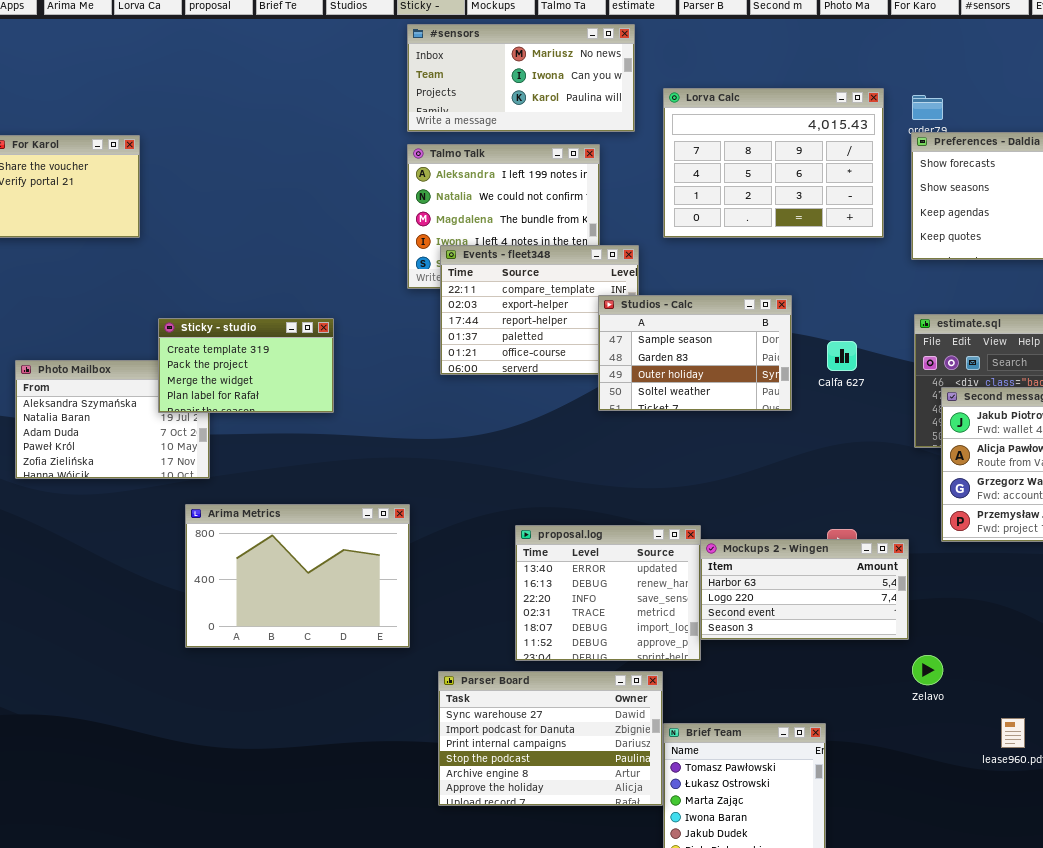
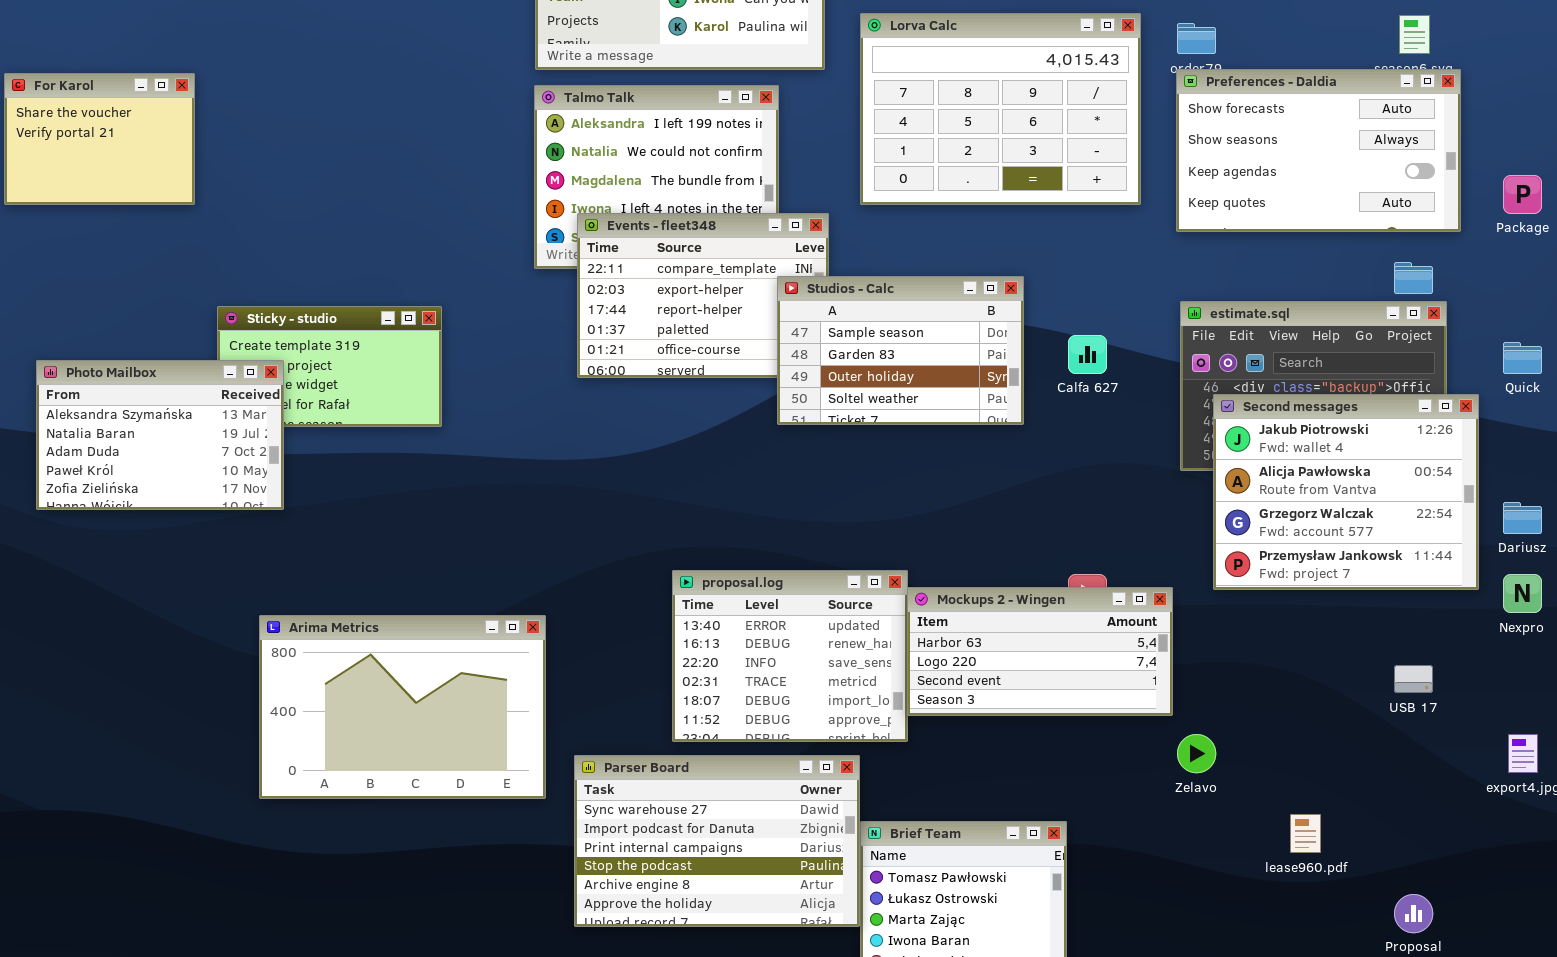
Photo Mailbox: [15,360,210,479] -> [36,360,284,510], raised
Arima Metrics: [185,504,410,648] -> [259,615,546,799], moved

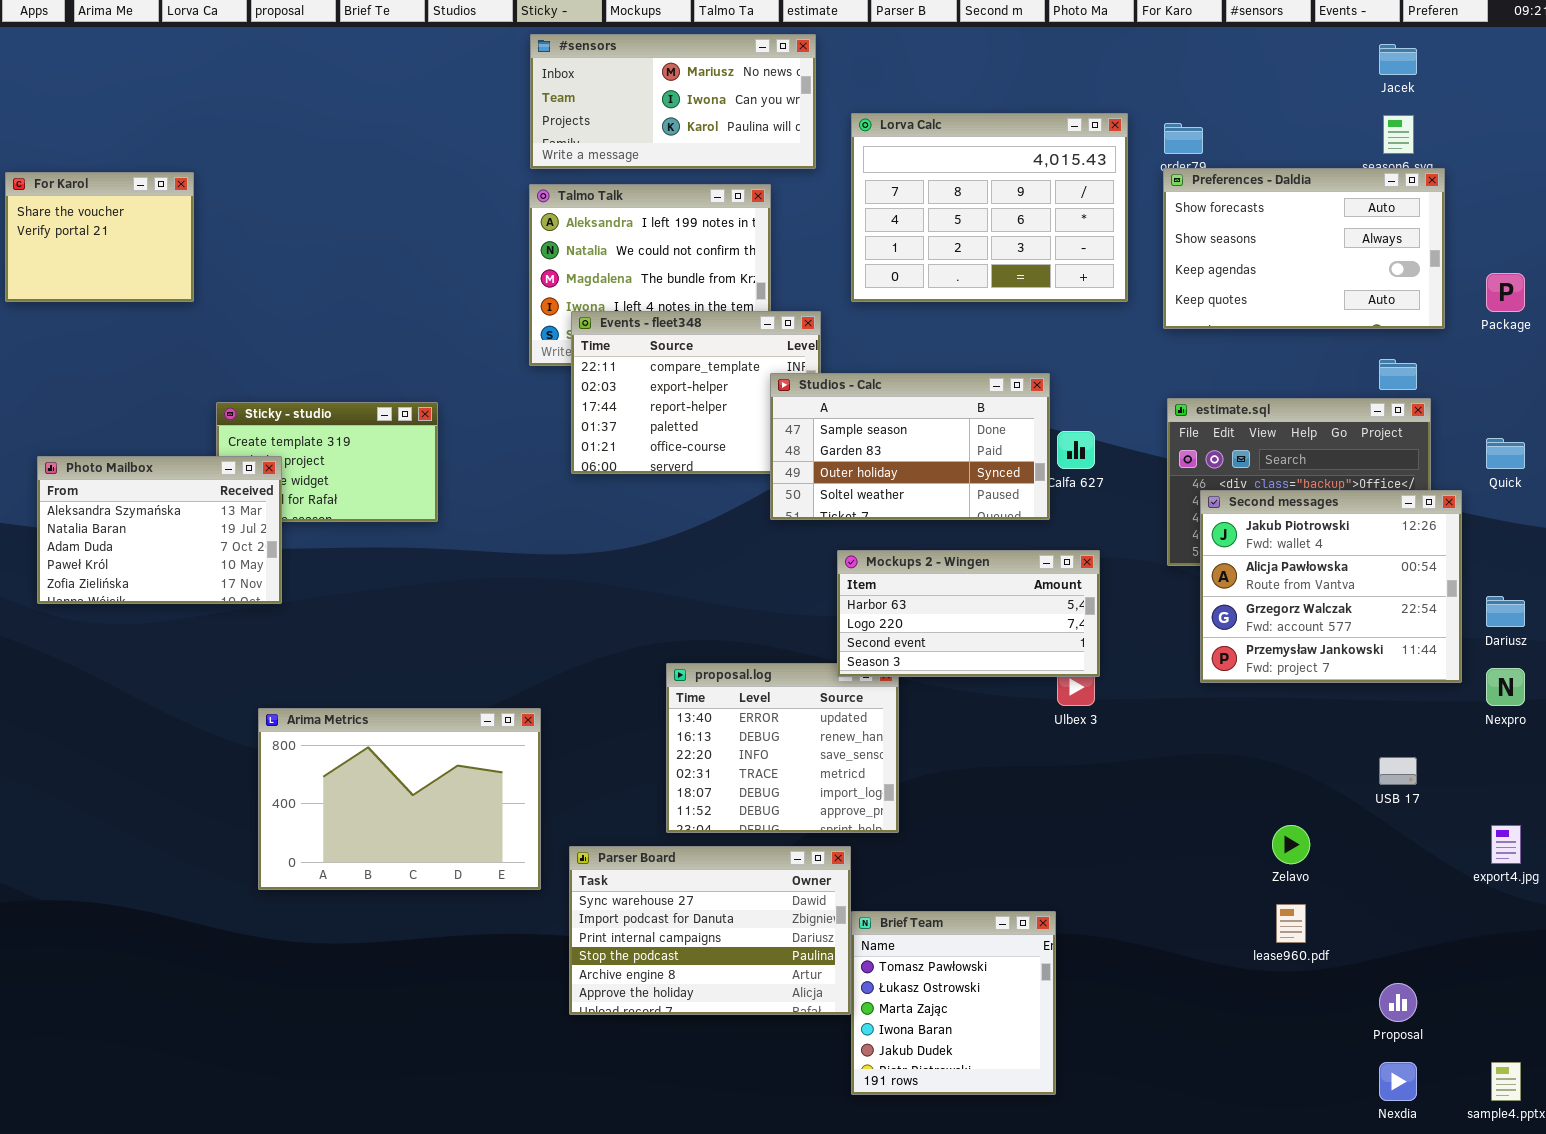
Studios - Calc: [777,276,1024,425] -> [770,373,1050,520], resized
Mockups 2 - Wingen: [907,587,1173,716] -> [837,550,1100,677], moved
Zelavo: [1177,734,1216,773] -> [1272,825,1310,864], moved

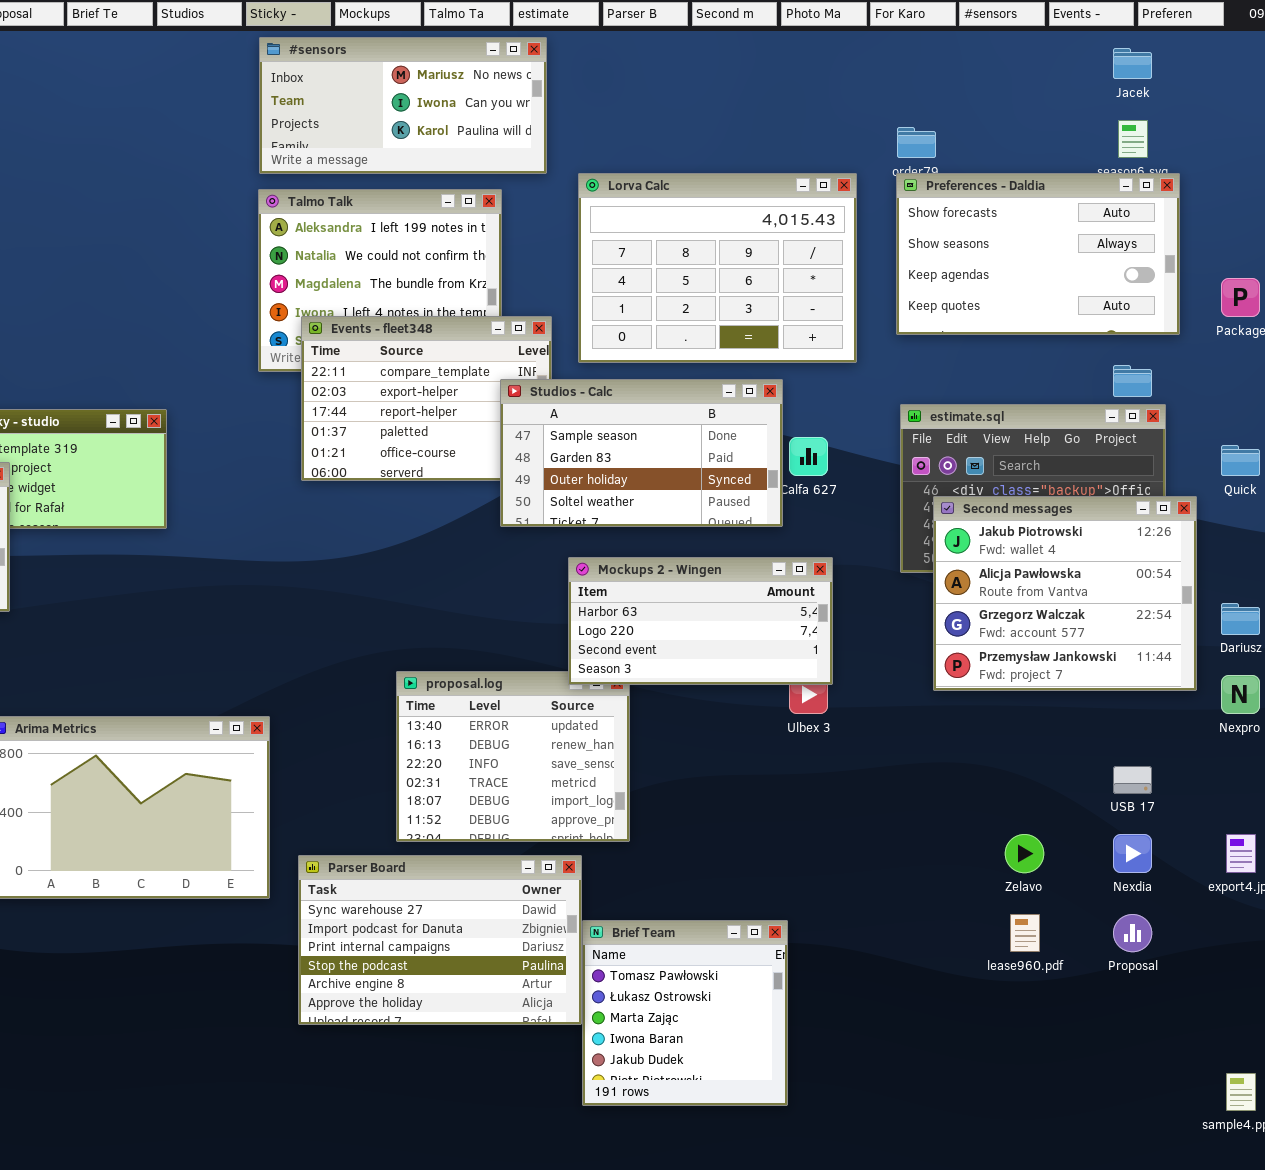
Lorva Calc: [851,113,1128,302] -> [578,173,857,363], moved
Proposal: [1379,983,1417,1022] -> [1113,914,1152,952], moved
Nexdia: [1379,1062,1417,1101] -> [1113,834,1152,873], moved

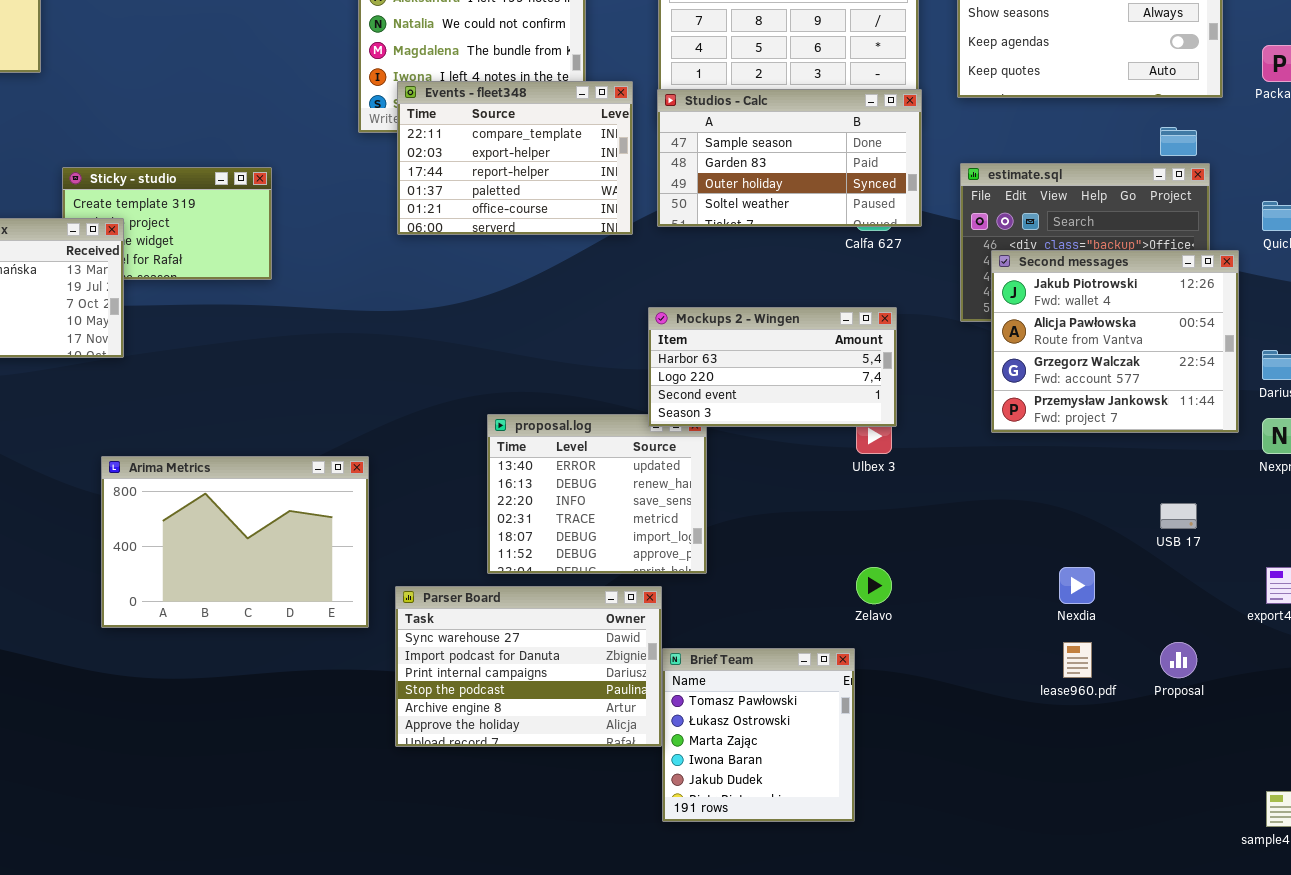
Studios - Calc: [500,379,783,527] -> [657,89,922,227], moved
Zelavo: [1005,834,1044,873] -> [856,567,892,604], moved
Nexdia: [1113,834,1152,873] -> [1059,567,1095,604], moved

